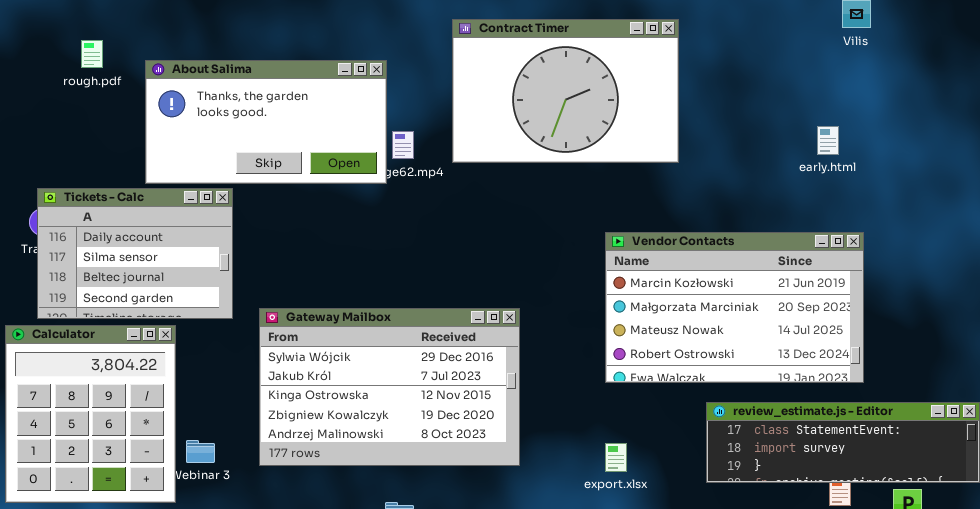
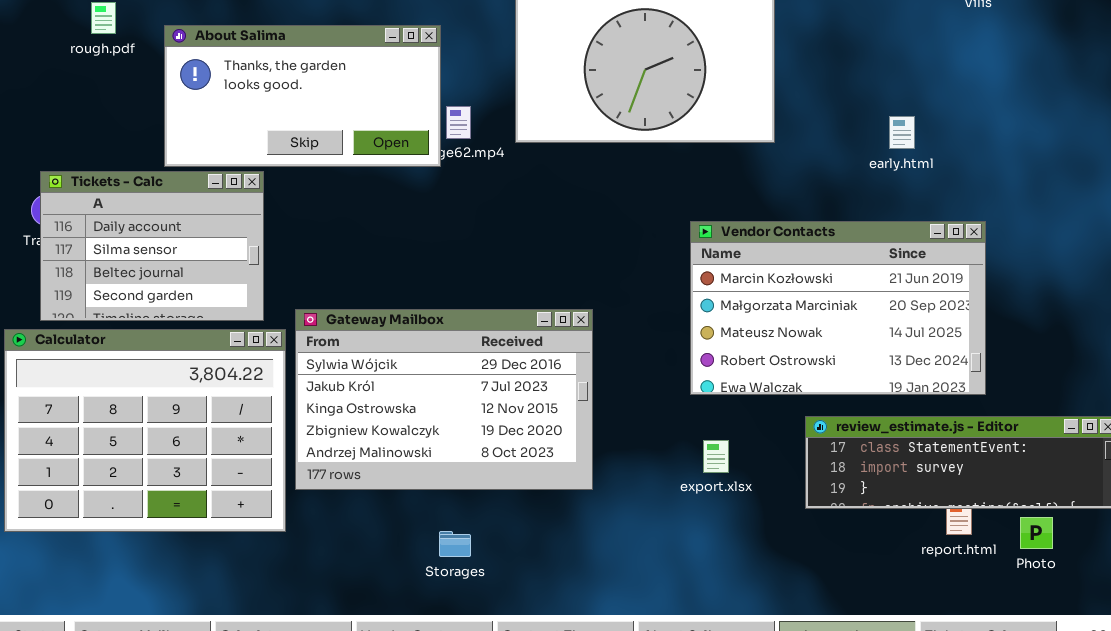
early.html: [817,126,839,155] -> [889,116,915,149], moved
Calculator: [5,325,176,503] -> [4,329,286,532], resized
export.xlsx: [605,443,627,472] -> [703,440,729,473], moved

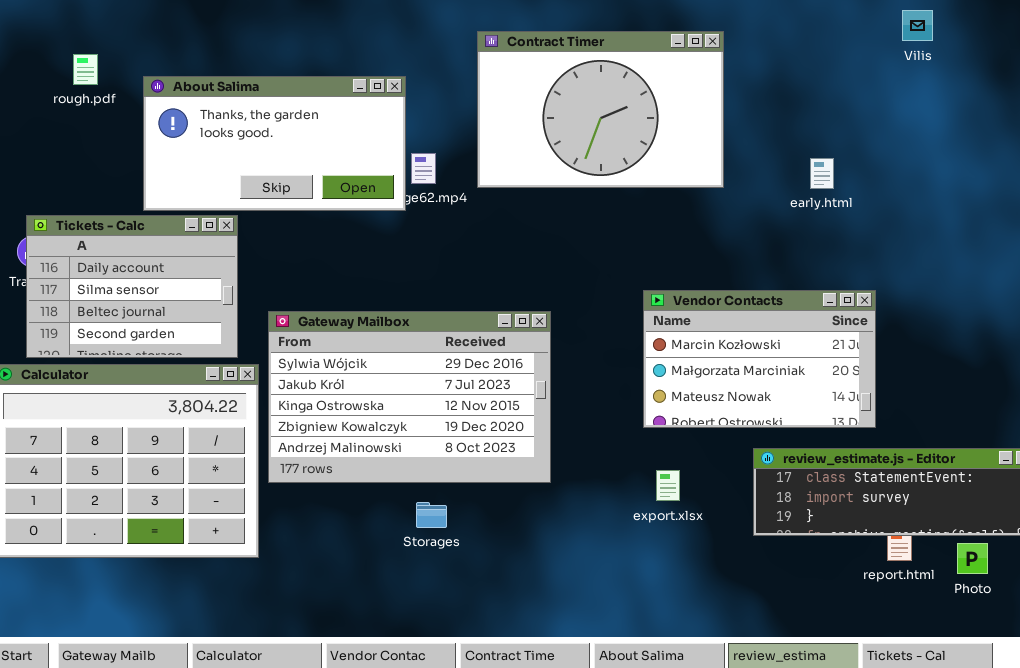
early.html: [889,116,915,149] -> [810,158,834,189], moved
Vendor Contacts: [690,221,986,395] -> [643,290,876,428], resized
Gateway Mailbox: [295,309,593,490] -> [268,311,551,483], moved
Storages: [439,531,471,557] -> [416,502,447,528], moved

